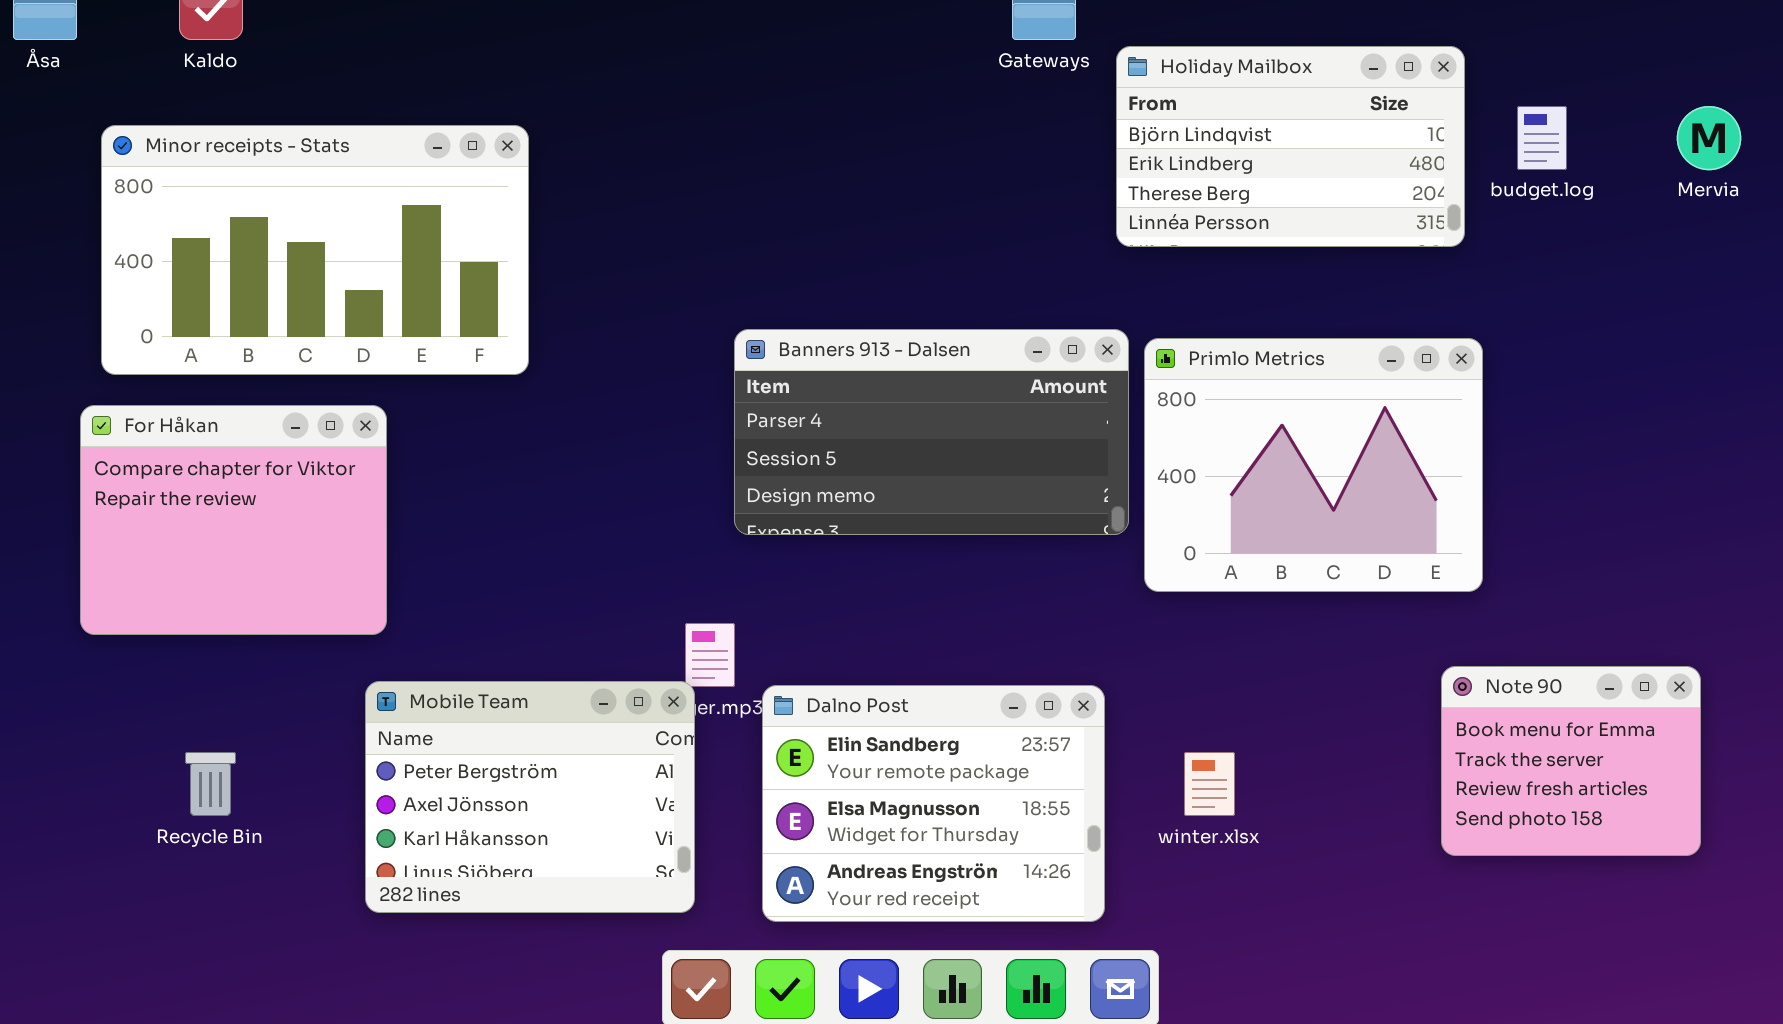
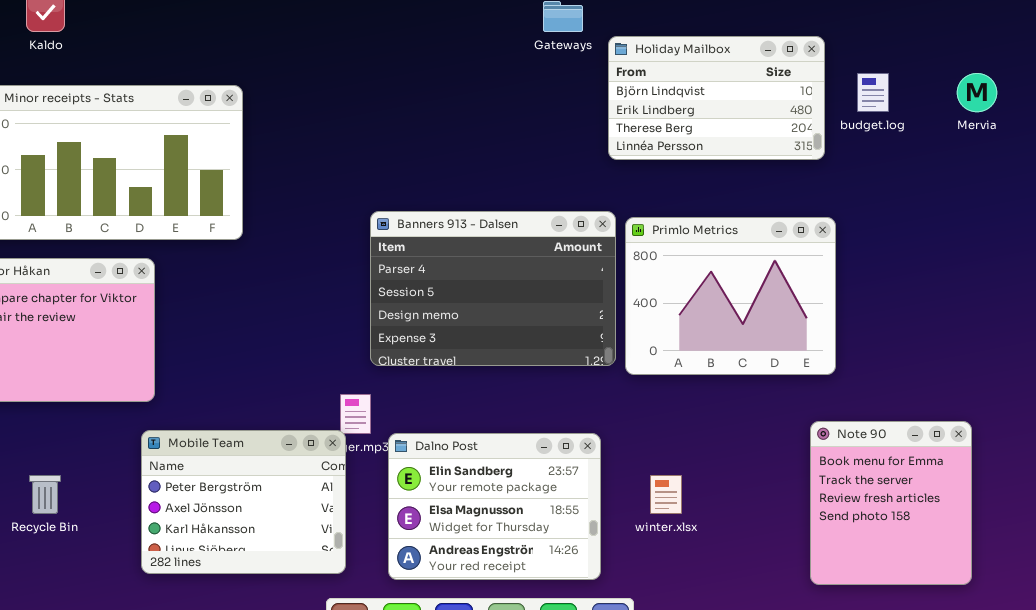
Banners 913 - Dalsen: [734,329,1129,535] -> [370,211,616,366], resized
Note 90: [1441,666,1701,856] -> [810,421,972,585], resized

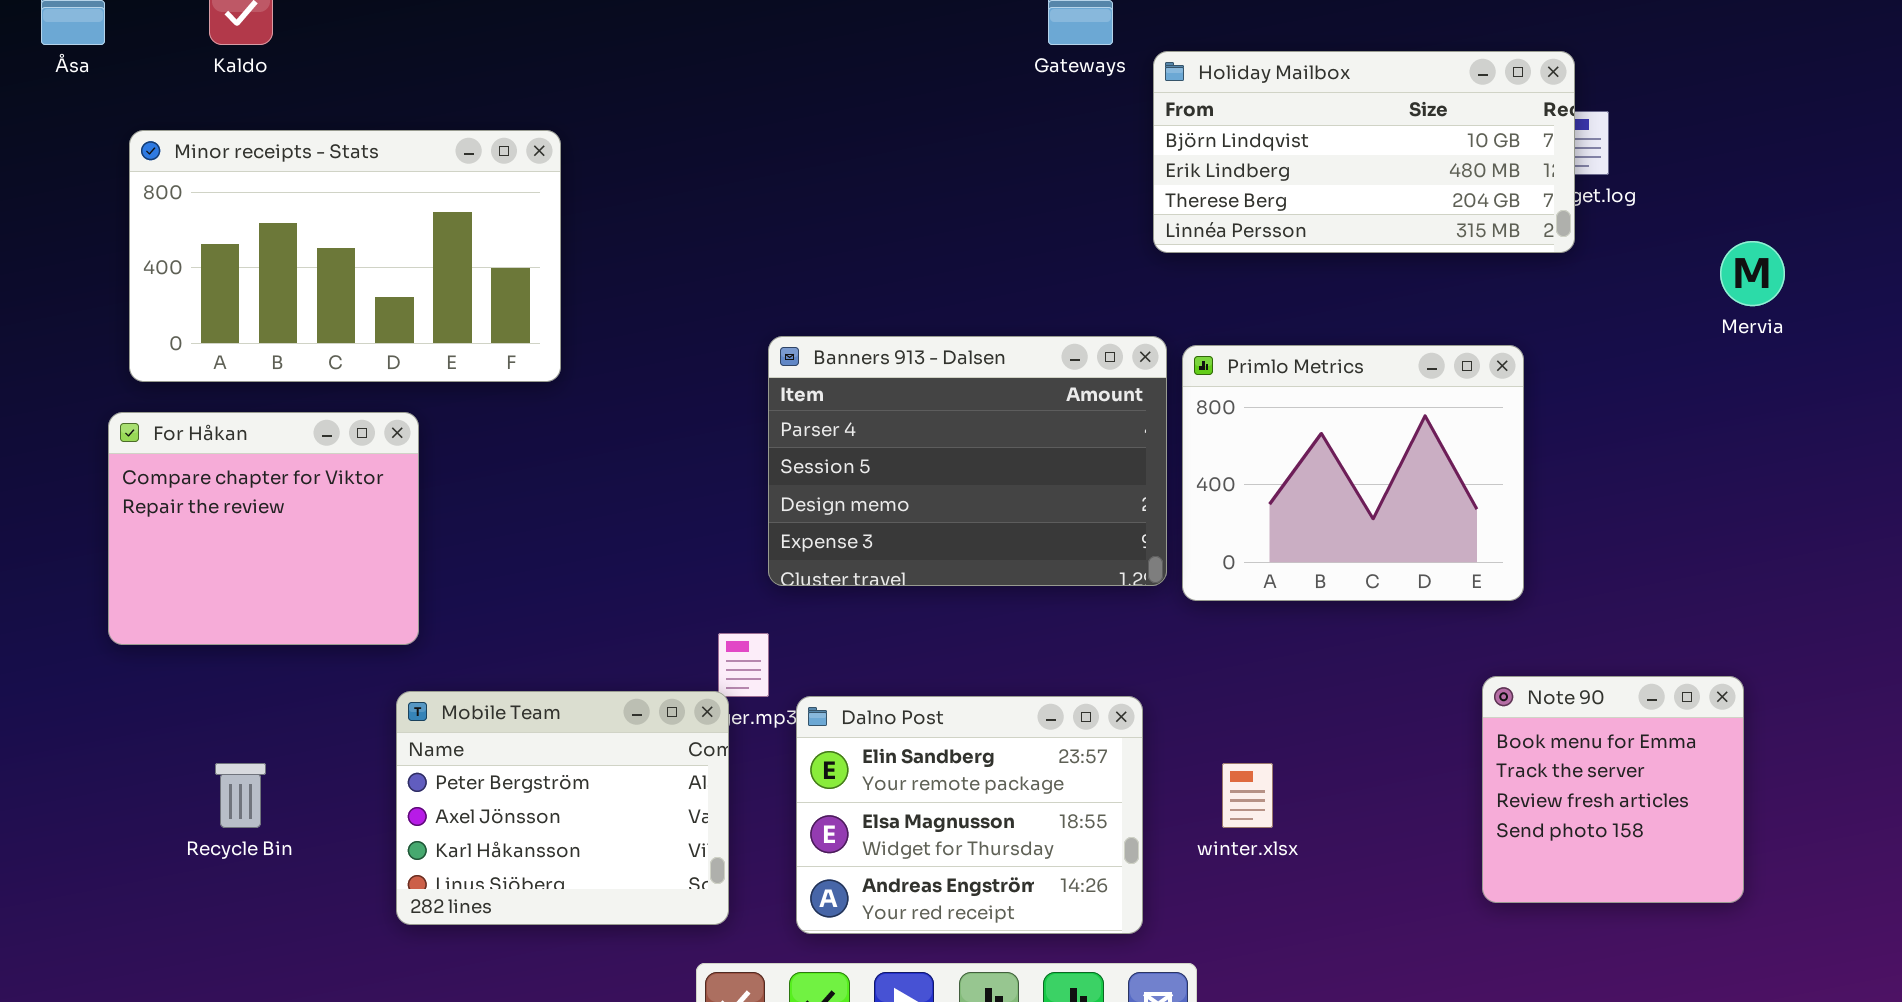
Holiday Mailbox: [608,36,825,160] -> [1153,51,1575,253], resized
Mervia: [957,73,997,112] -> [1720,241,1785,306], moved
Note 90: [810,421,972,585] -> [1482,676,1744,903], resized

